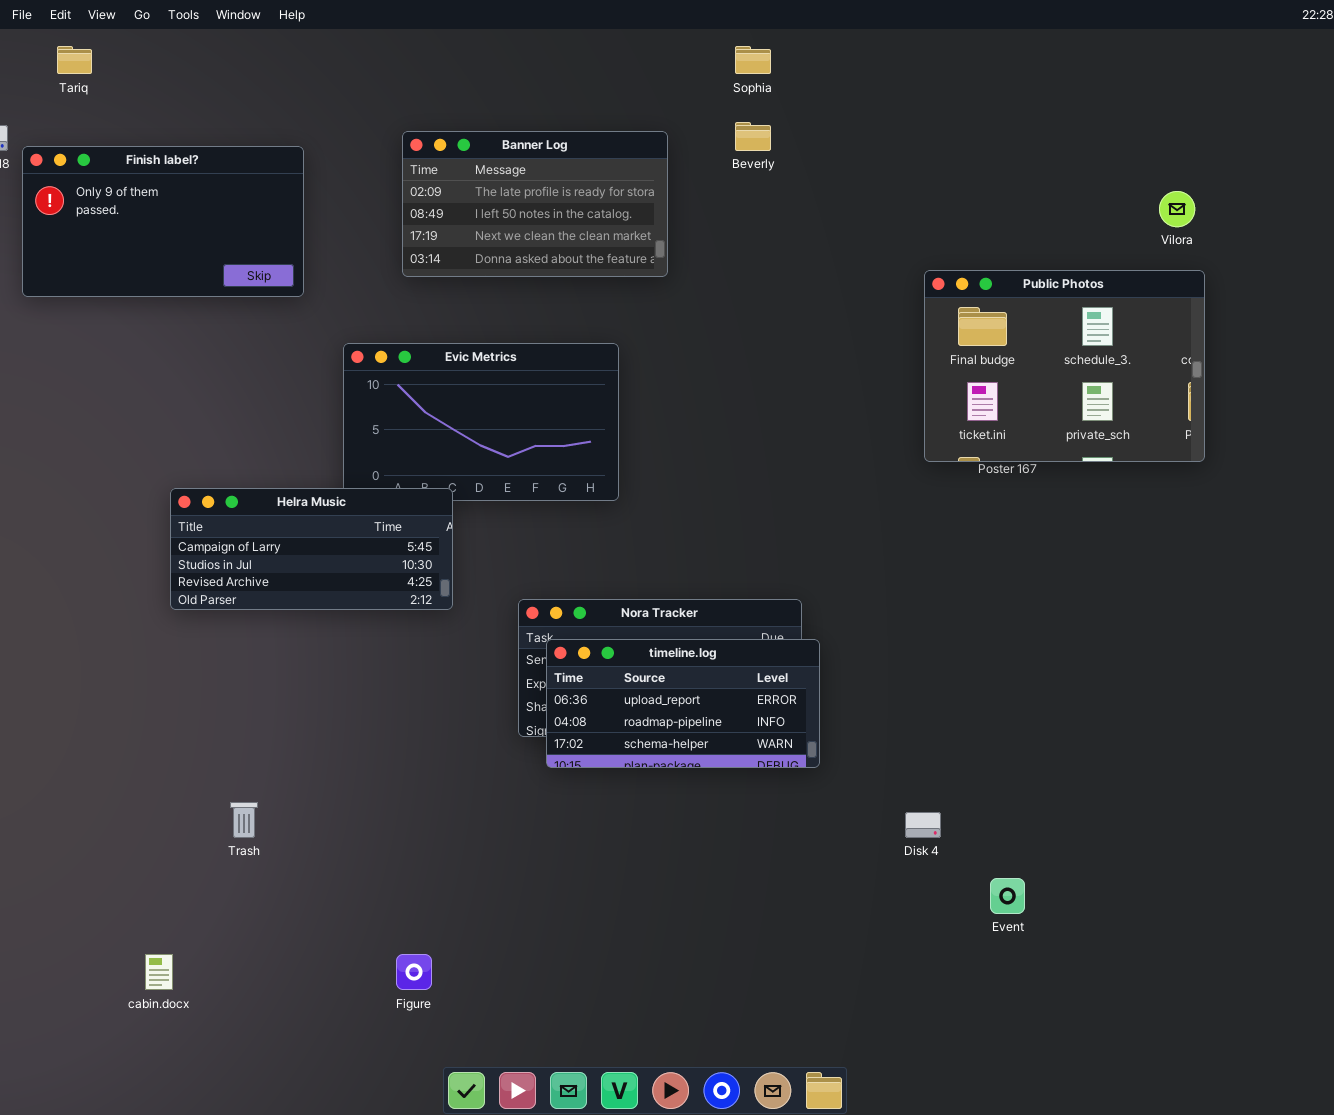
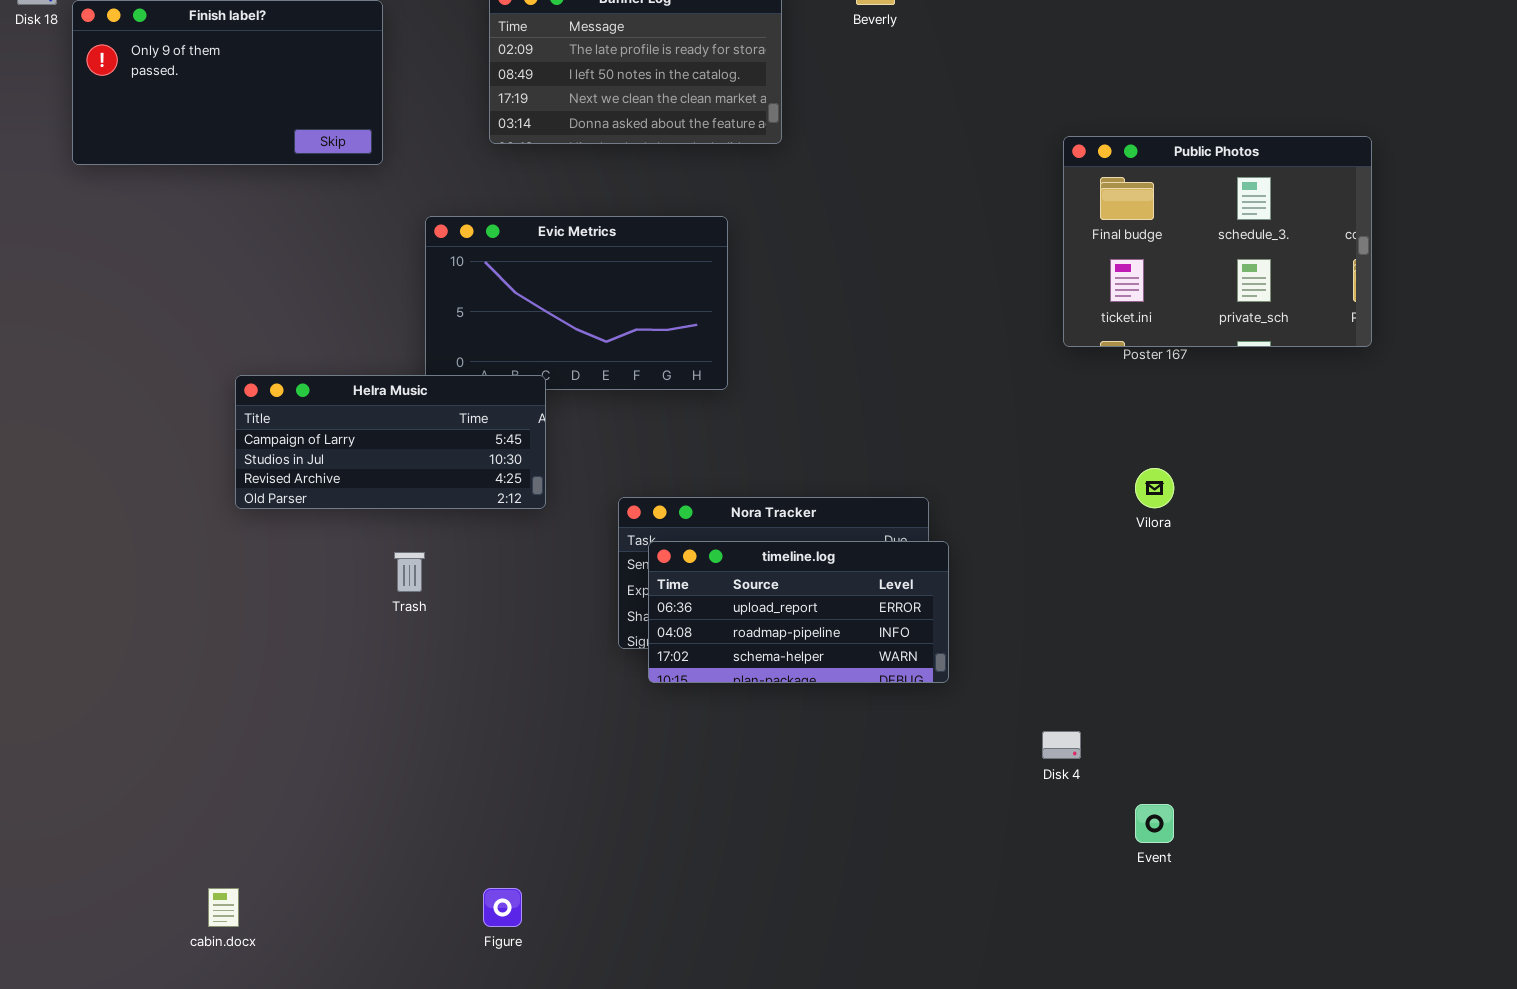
Vilora: [1159,191,1195,227] -> [1135,468,1174,508], moved
Trash: [230,802,258,838] -> [394,552,425,592], moved

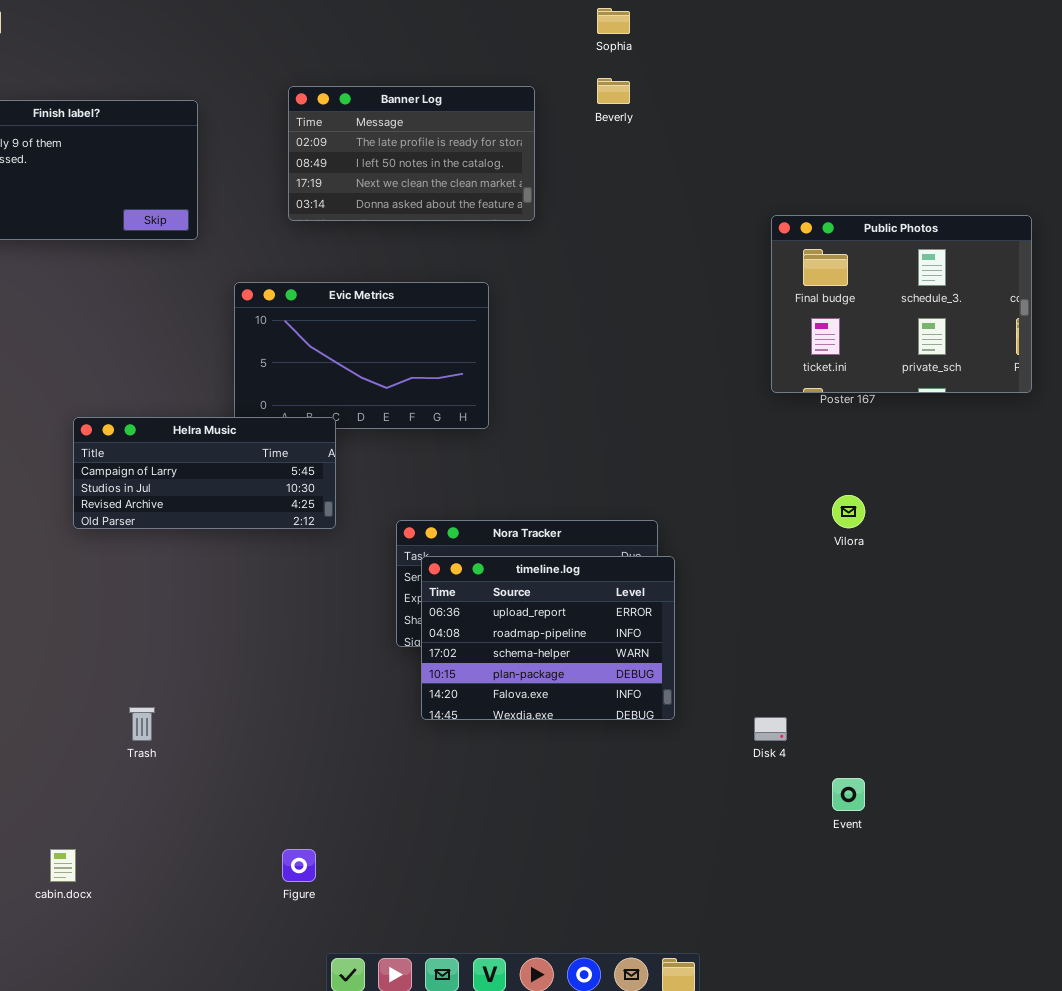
timeline.log: [648,541,949,683] -> [421,556,675,720], resized
Trash: [394,552,425,592] -> [129,707,155,741], moved

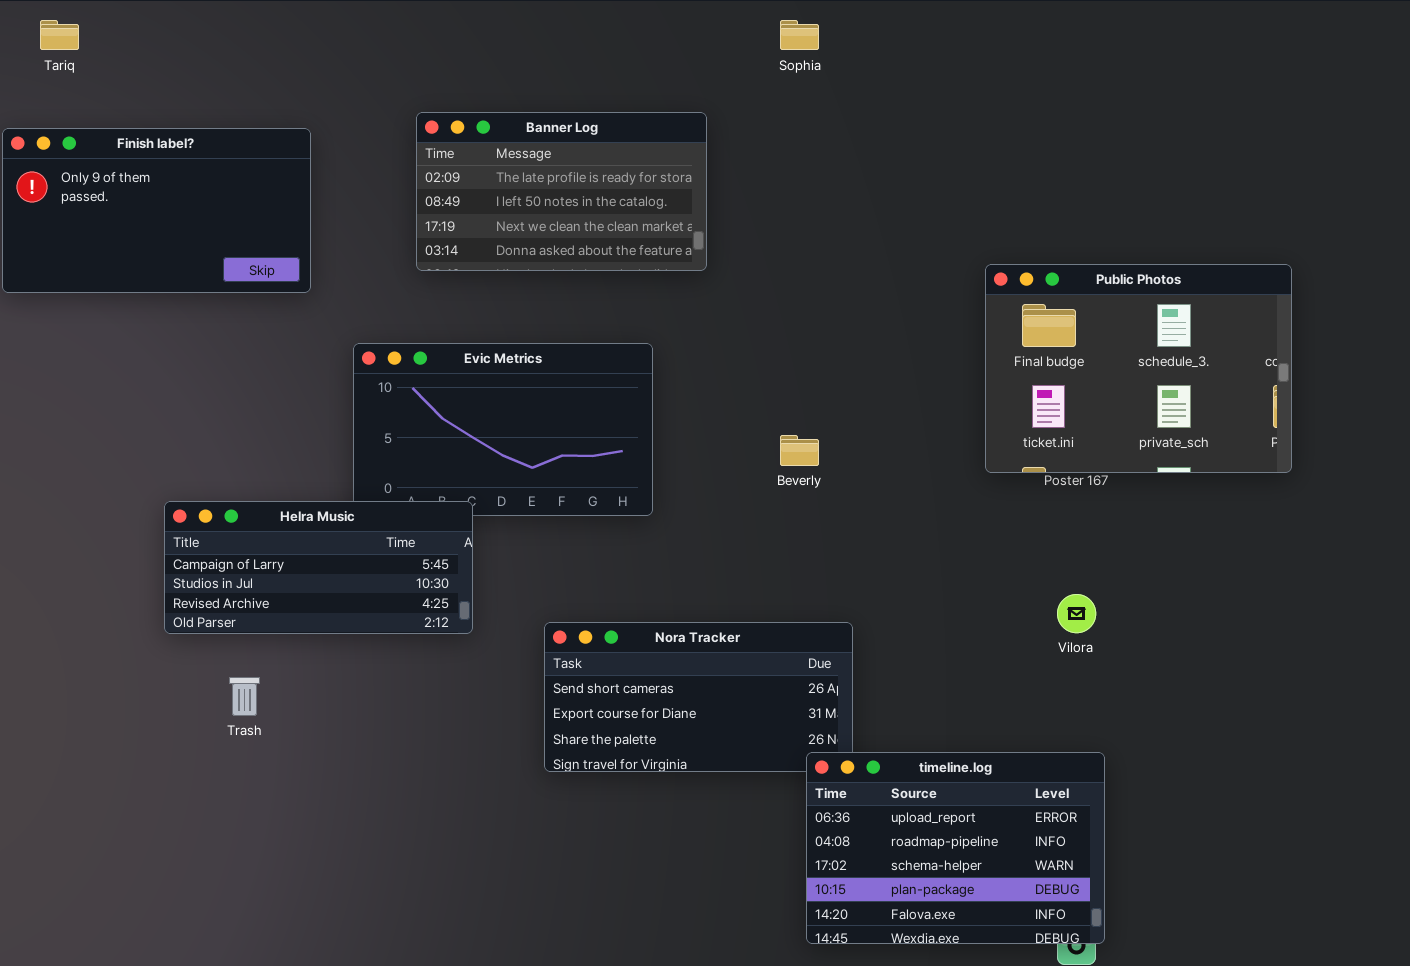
Beverly: [597,78,630,104] -> [780,435,819,466], moved
timeline.log: [421,556,675,720] -> [806,752,1105,944], moved
Trash: [129,707,155,741] -> [229,677,260,716], moved

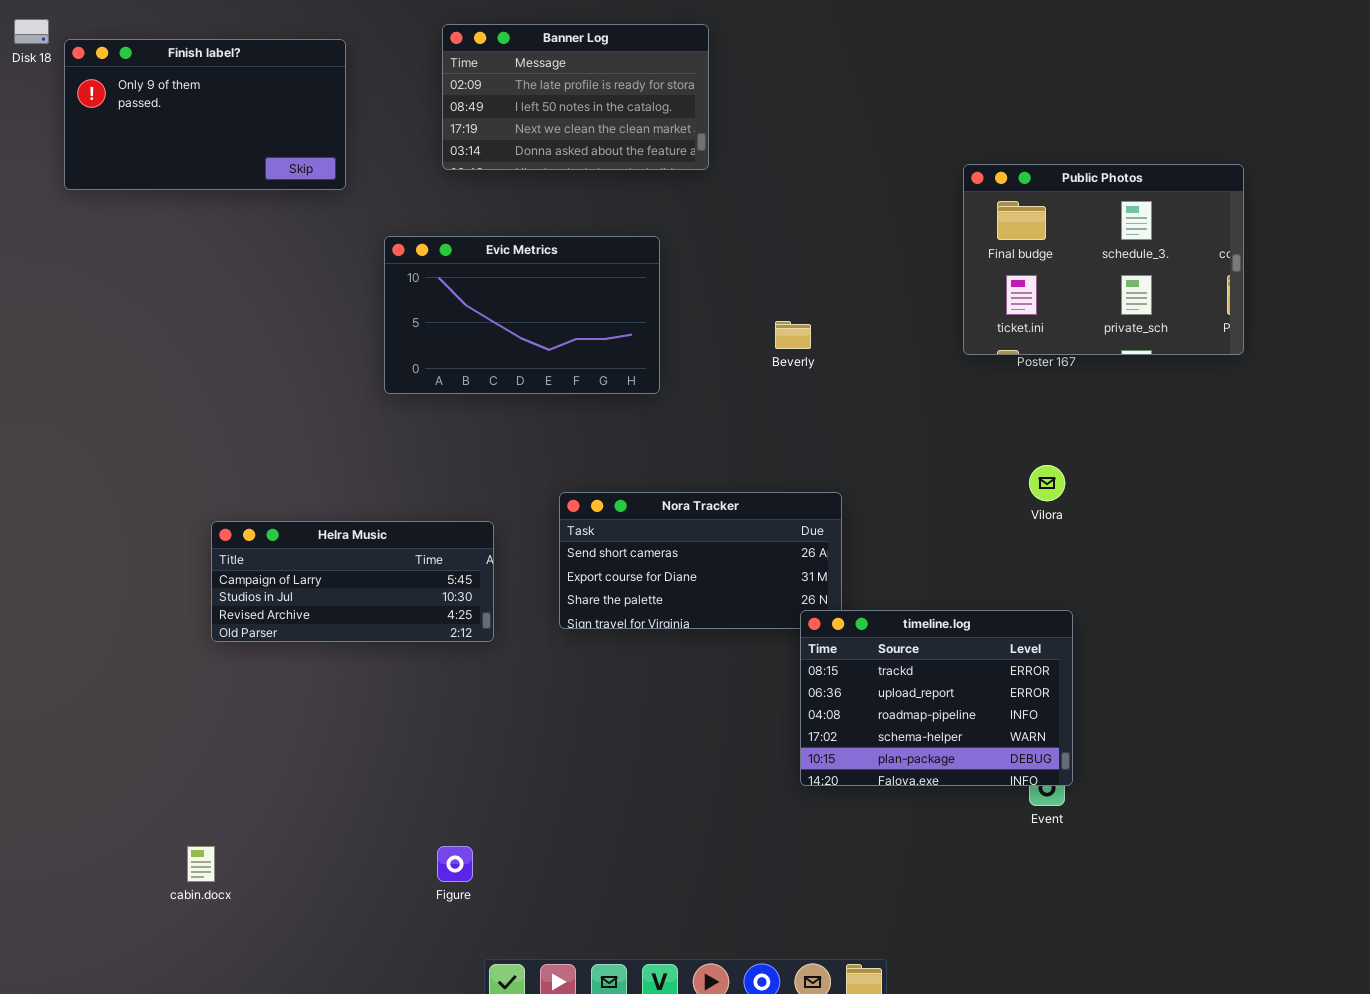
Helra Music: [164,501,473,634] -> [211,521,494,642], moved
timeline.log: [806,752,1105,944] -> [800,610,1073,786], scrolled up 1 row

